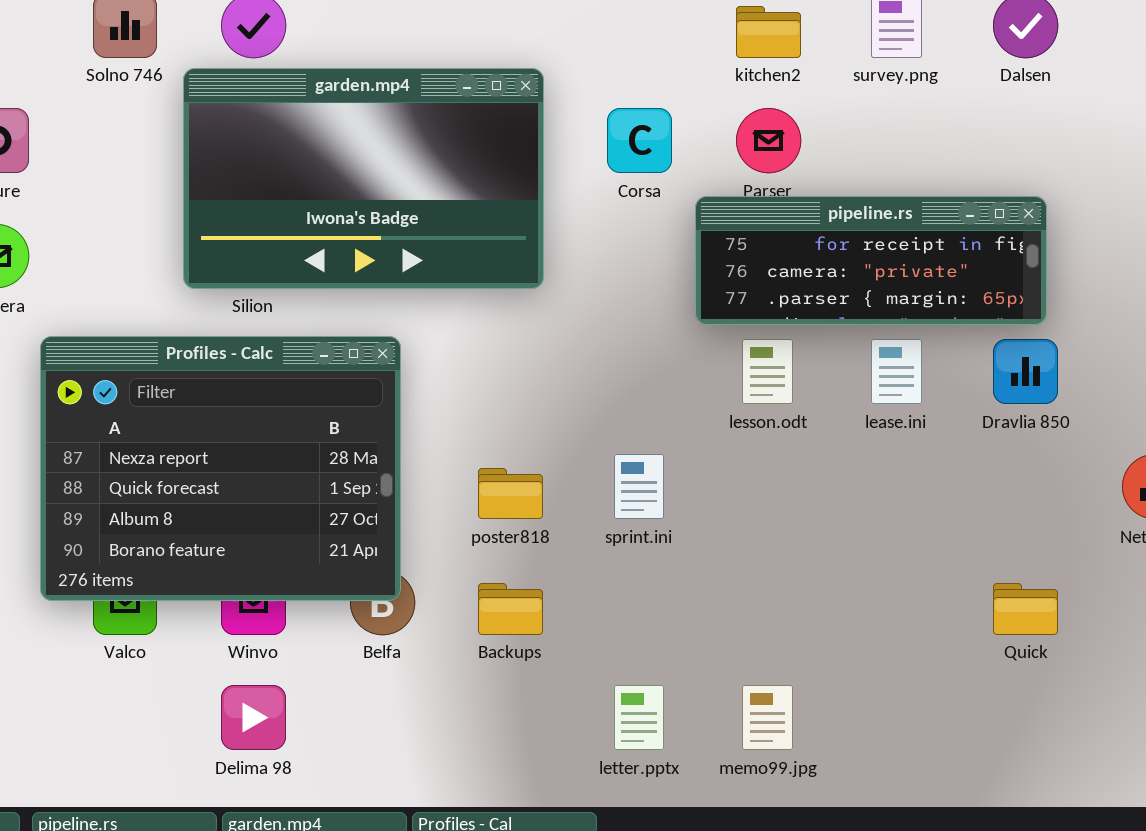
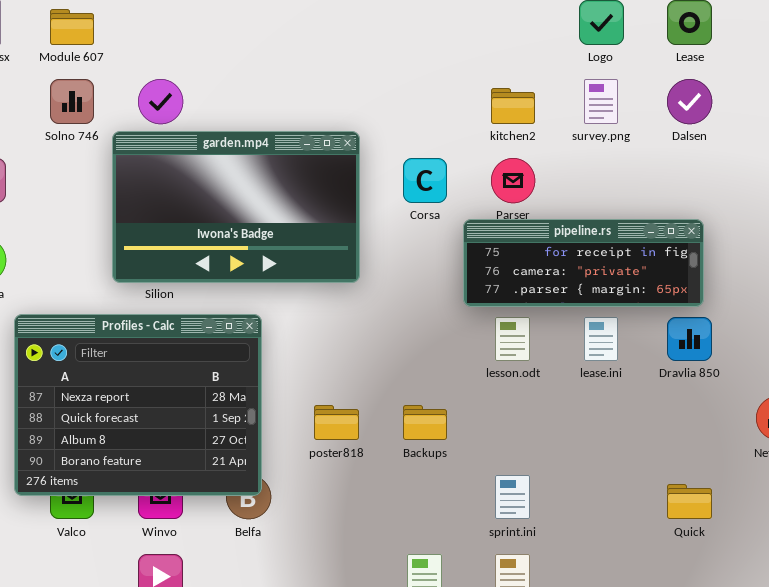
sprint.ini: [614,454,664,519] -> [495,475,530,519], moved
Backups: [478,583,543,635] -> [403,405,447,440], moved

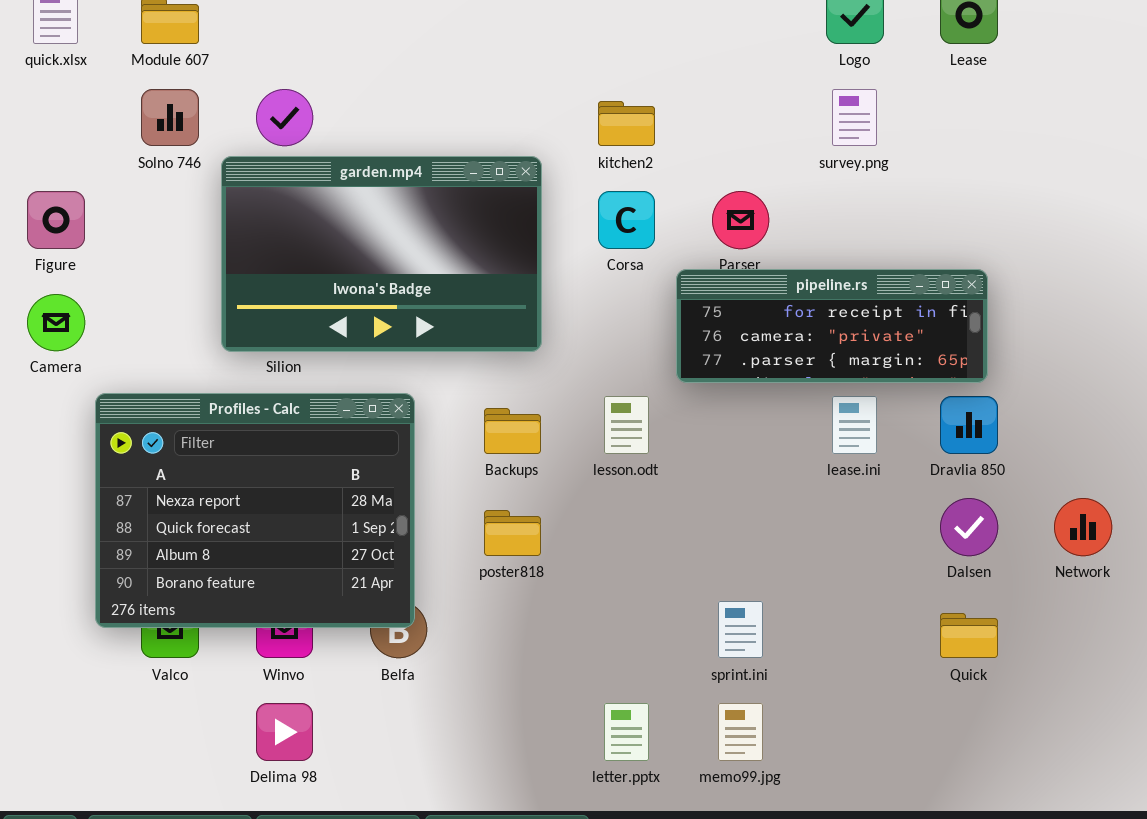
Dalsen: [667,79,712,124] -> [940,498,998,556], moved
kitchen2: [491,88,535,124] -> [598,101,655,146], moved
lesson.odt: [495,317,530,361] -> [604,396,649,454], moved
Backups: [403,405,447,440] -> [484,408,541,454], moved

